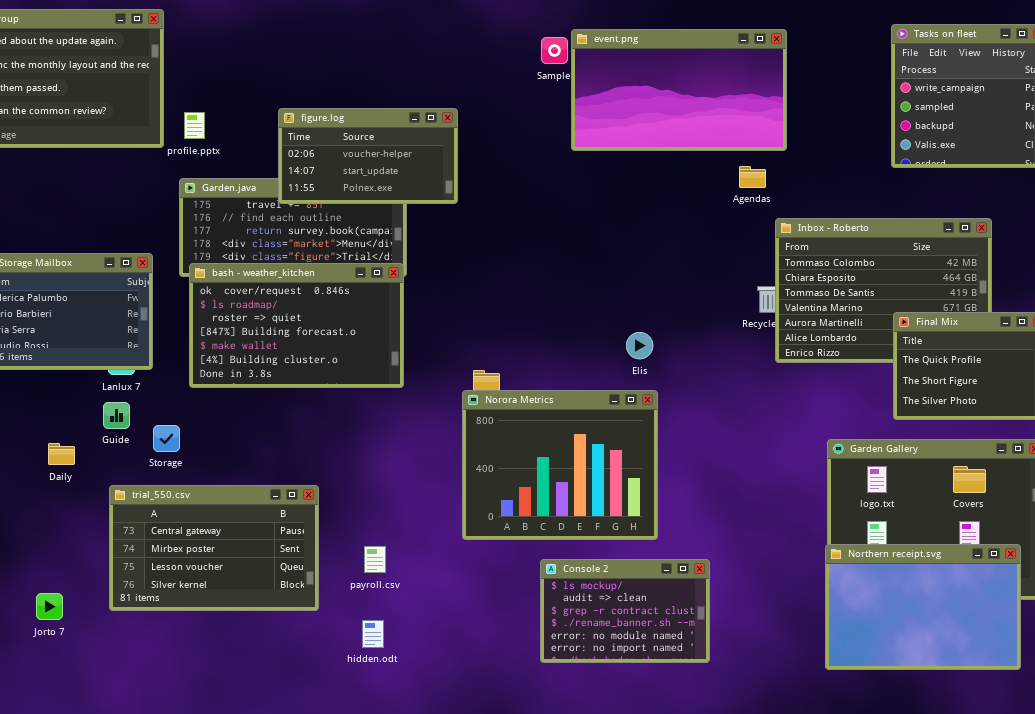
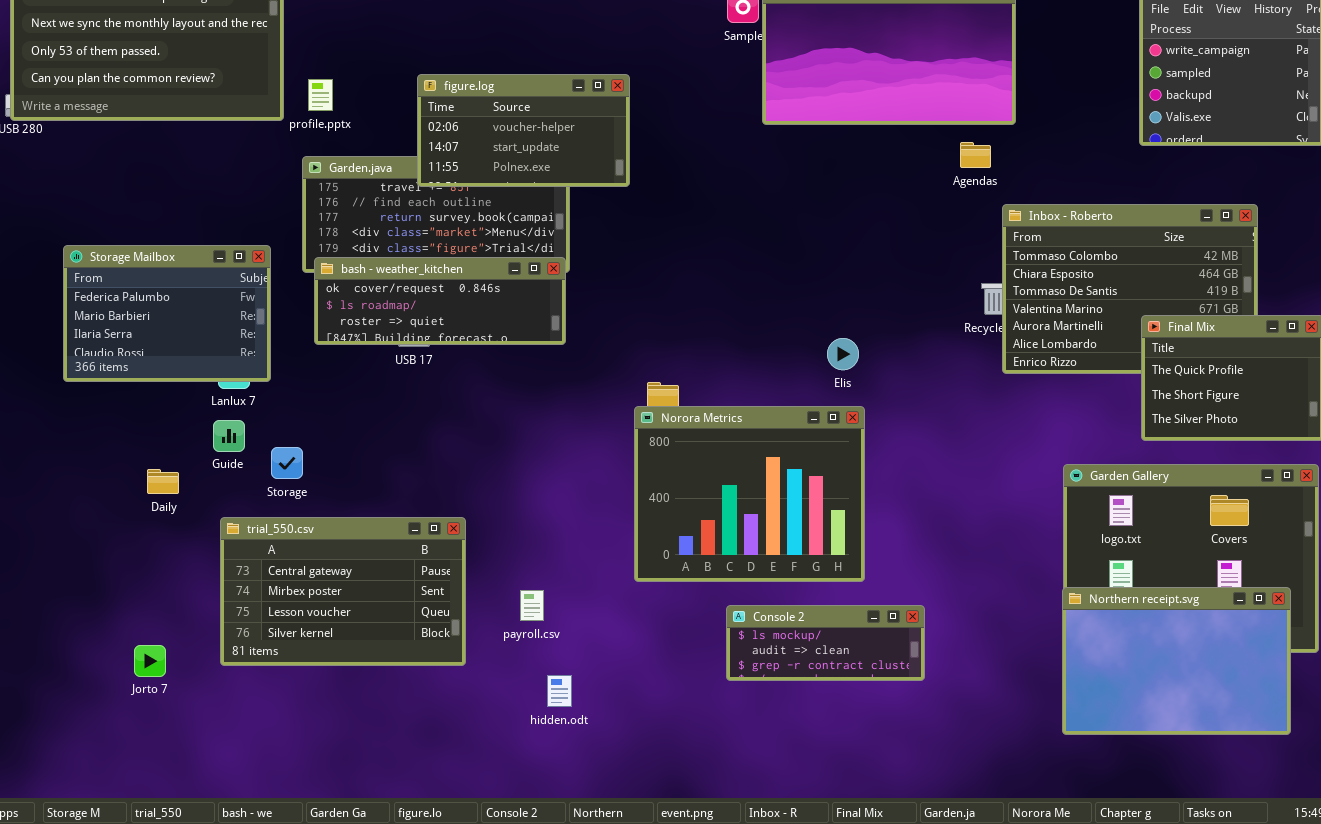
bash - weather_kitchen: [189,263,404,388] -> [314,257,566,345], resized
Console 2: [540,559,710,663] -> [726,605,925,681], resized
hidden.odt: [362,620,384,648] -> [547,675,572,707], moved

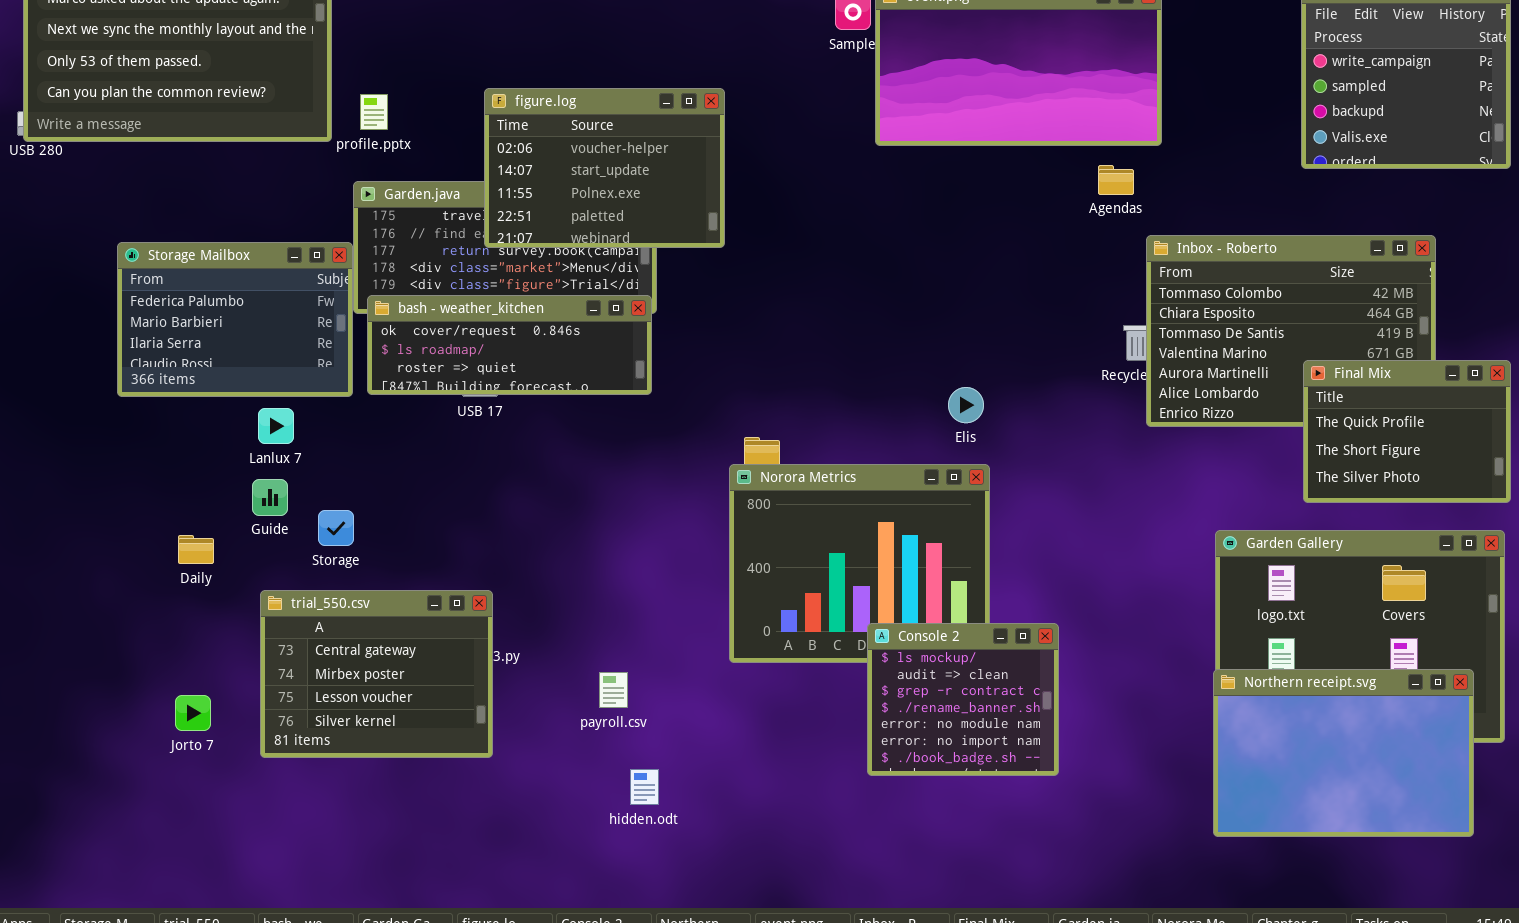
figure.log: [417,74,630,187] -> [484,88,725,248], resized
Storage Mailbox: [63,245,271,382] -> [117,242,353,397], moved
trial_550.csv: [220,517,466,666] -> [260,590,493,758], resized
Console 2: [726,605,925,681] -> [867,623,1059,776], resized
Jorto 7: [134,645,166,677] -> [175,695,211,731], moved

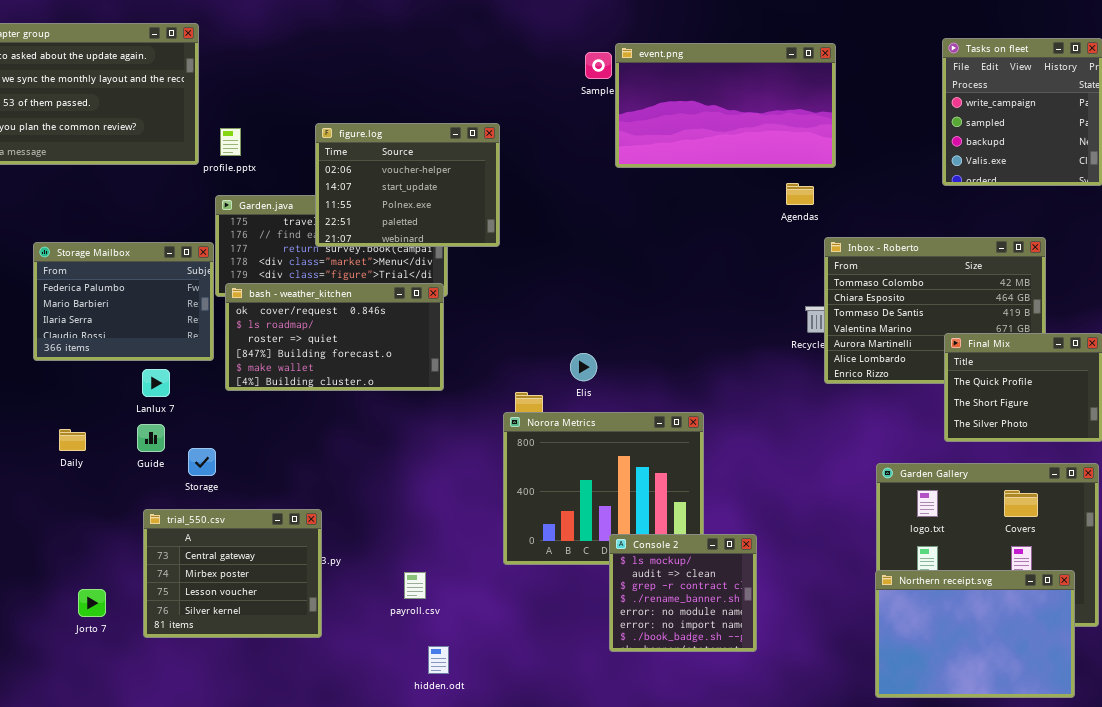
bash - weather_kitchen: [367,295,652,395] -> [225,283,444,391], resized
Elis: [948,387,984,423] -> [570,353,597,381], moved
Daily: [178,535,214,564] -> [59,429,86,451], moved

